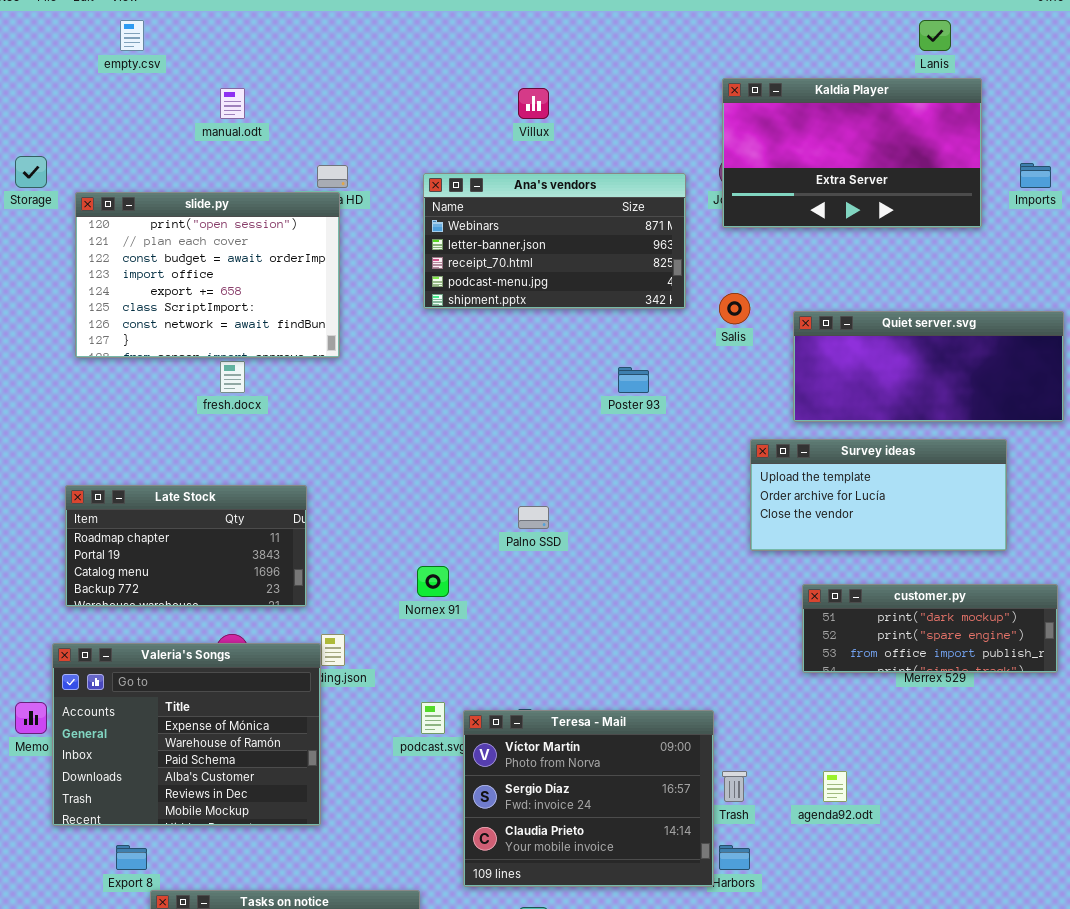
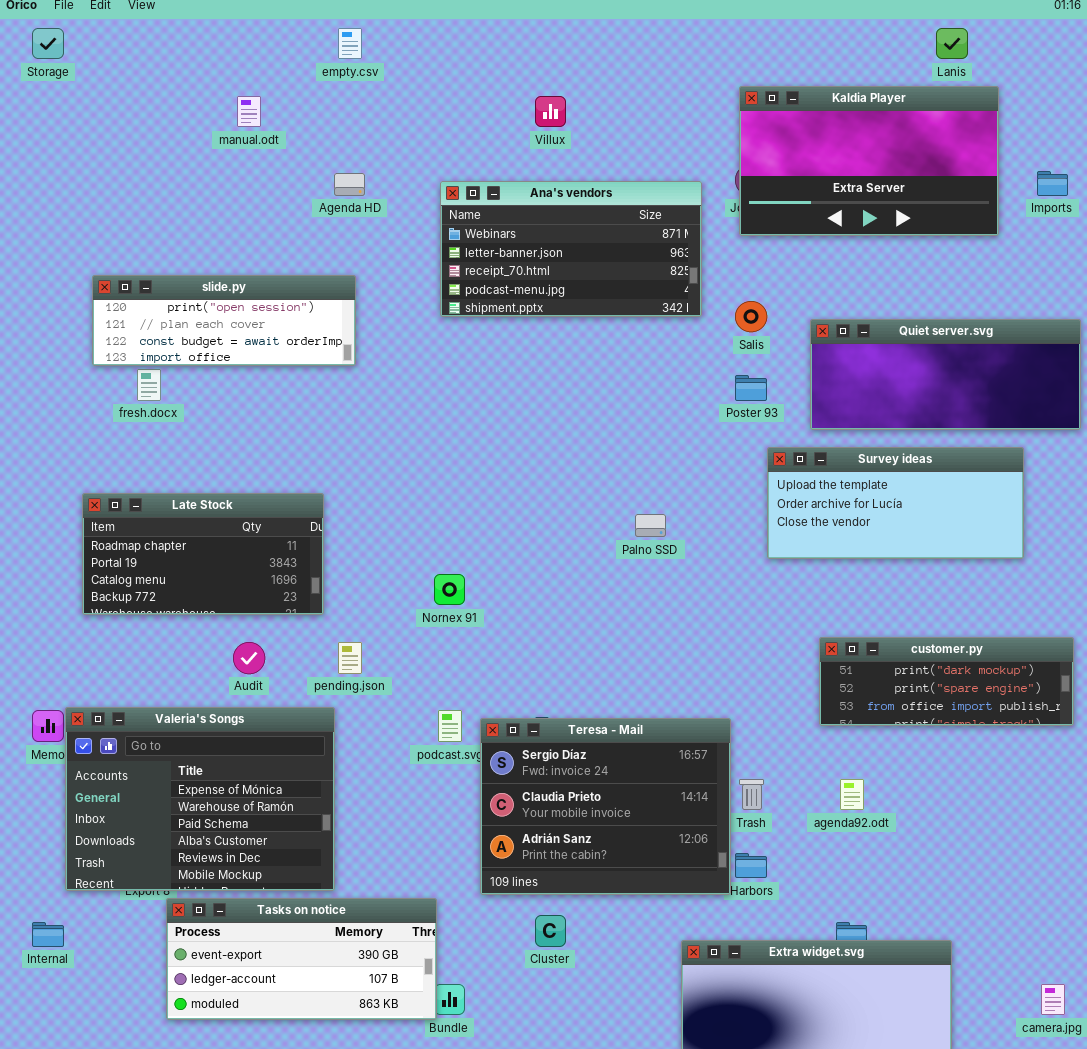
empty.csv: [120,20,144,51] -> [338,28,362,59], moved
Storage: [15,156,47,188] -> [32,28,64,59], moved
slide.py: [75,192,340,358] -> [92,275,356,366], resized
fresh.docx: [220,361,245,393] -> [137,369,161,401], moved
Poster 93: [618,367,649,393] -> [735,375,767,401], moved
Palno SSD: [518,506,549,529] -> [635,514,666,537], moved
customer.py: [802,584,1058,673] -> [819,637,1074,726], moved
Valeria's Songs: [52,643,321,826] -> [65,707,335,891], moved
Teresa - Mail: [463,710,714,887] -> [480,718,731,895], scrolled down 1 row

